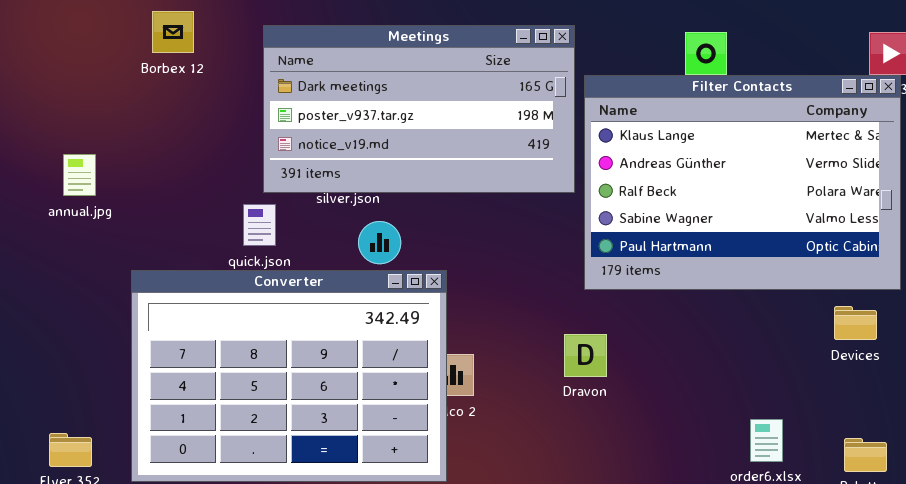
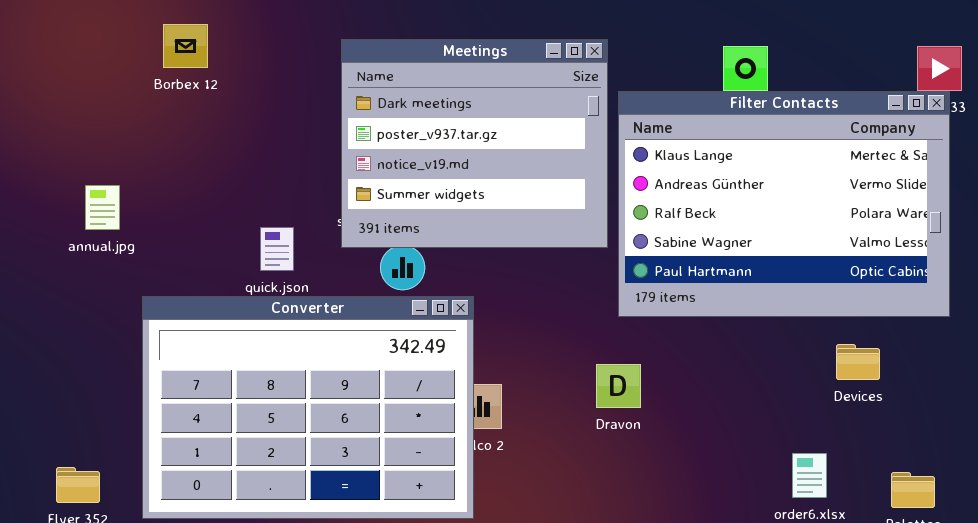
Meetings: [263,25,575,193] -> [341,39,608,248], resized
annual.jpg: [63,154,96,196] -> [85,185,120,230], moved
Devices: [834,306,877,340] -> [836,344,880,380], moved

